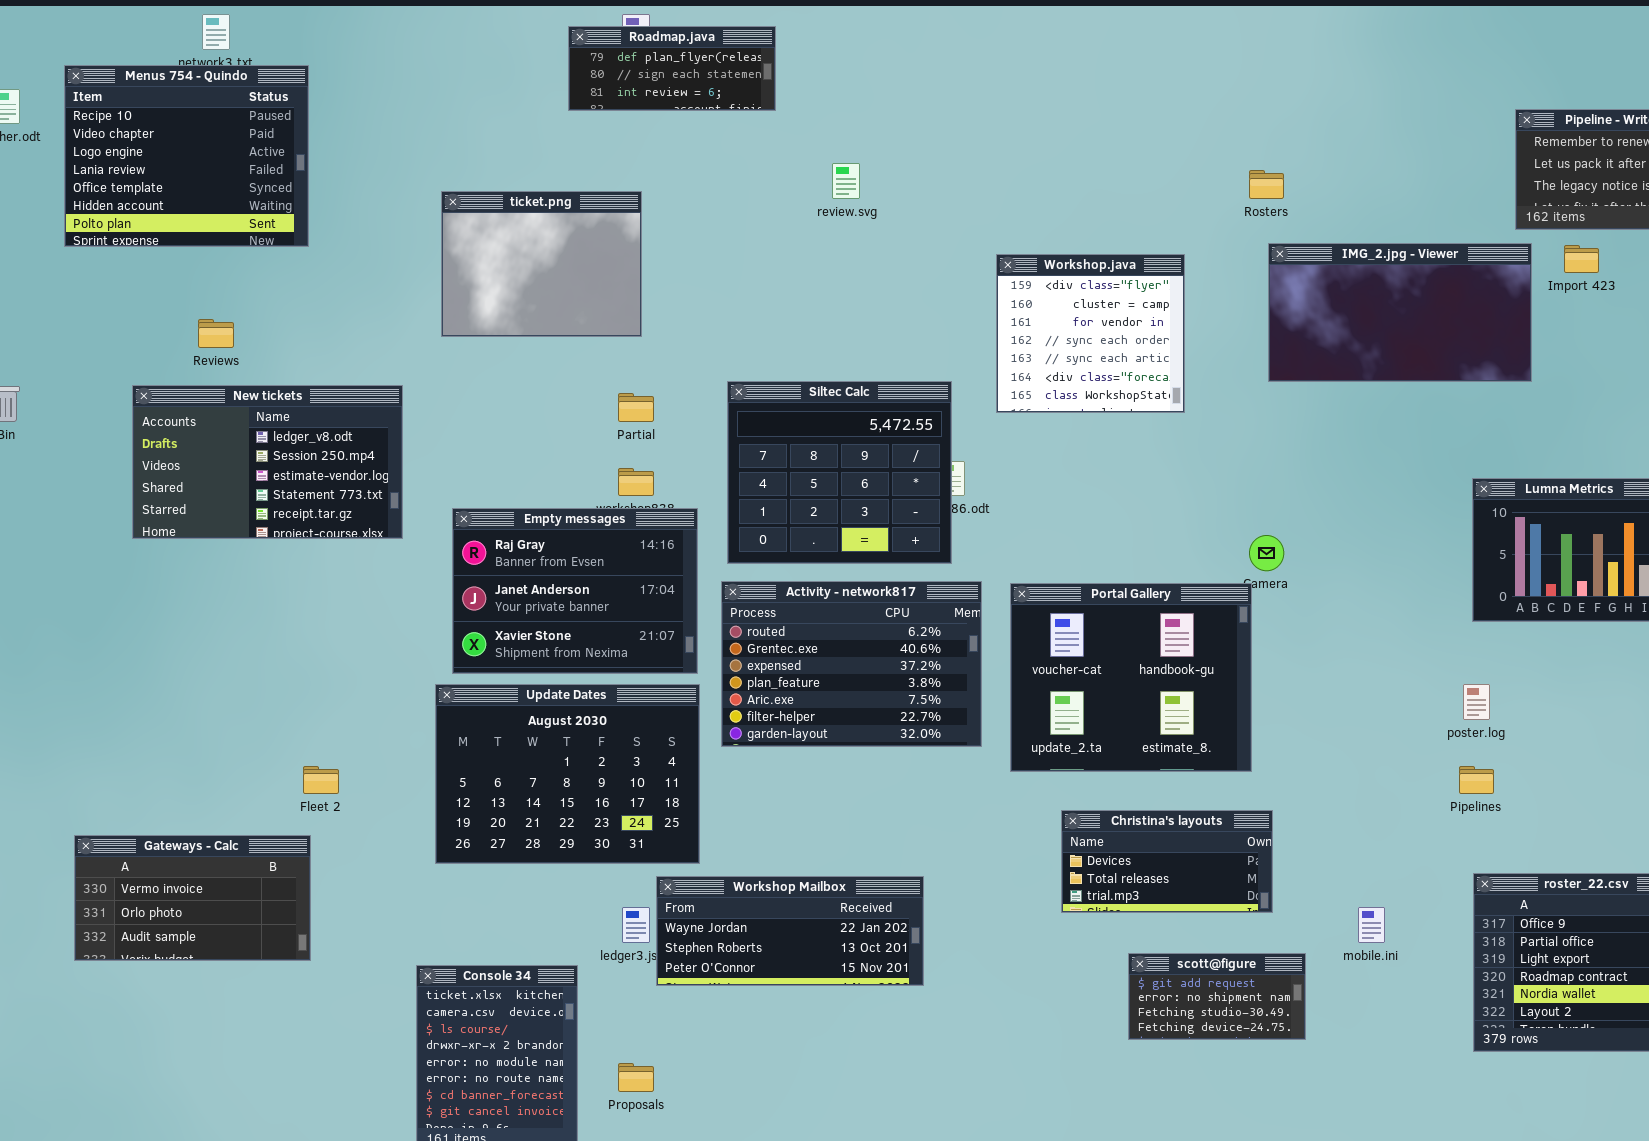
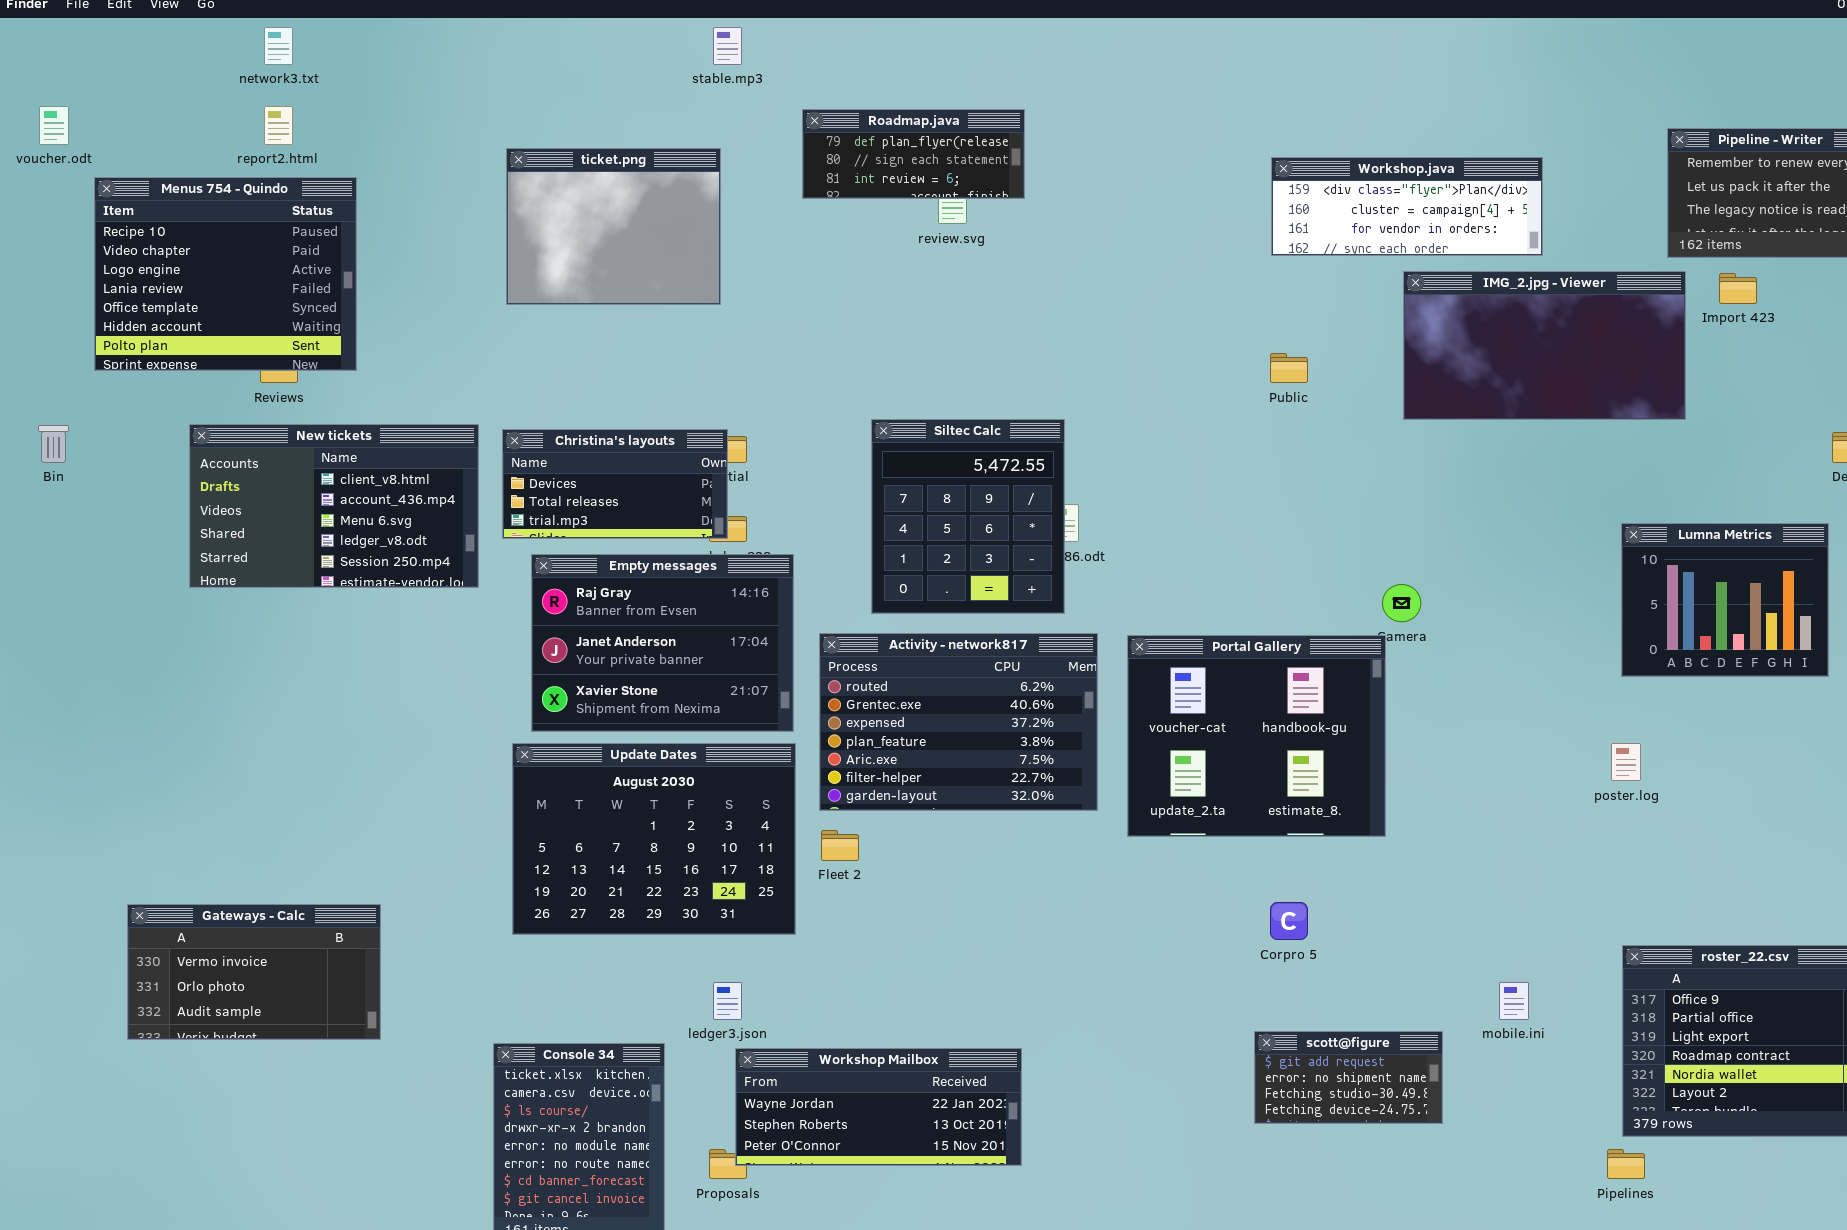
Roadmap.java: [568,26,776,111] -> [802,109,1025,199], moved
Menus 754 - Quindo: [64,65,309,247] -> [94,177,357,371], moved
ticket.png: [441,191,642,337] -> [506,148,721,305], moved
Workshop.java: [996,254,1185,413] -> [1271,157,1543,256], moved, resized
Siltec Calc: [727,381,952,564] -> [871,419,1065,614], resized
New tickets: [132,385,403,539] -> [189,424,479,588], scrolled up 3 rows
Fleet 2: [303,766,339,794] -> [821,830,859,861], moved
Pipelines: [1459,766,1494,794] -> [1607,1149,1645,1179], moved
Christina's layouts: [1061,810,1273,913] -> [502,429,728,539], moved
Workshop Mailbox: [656,876,924,986] -> [735,1048,1022,1166], moved

